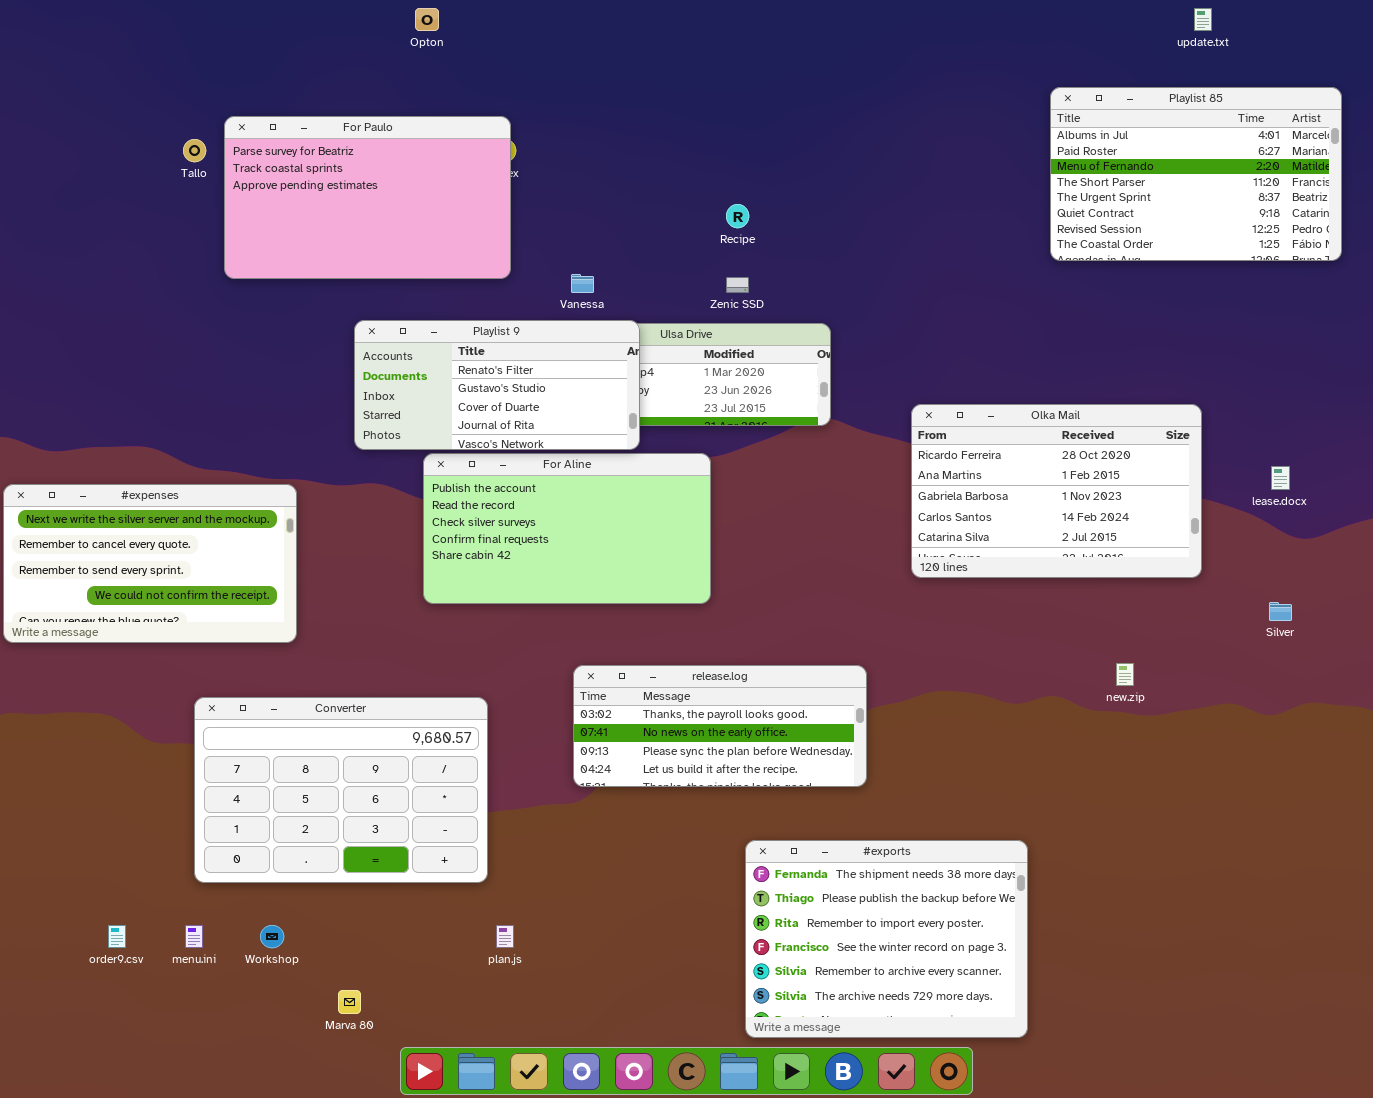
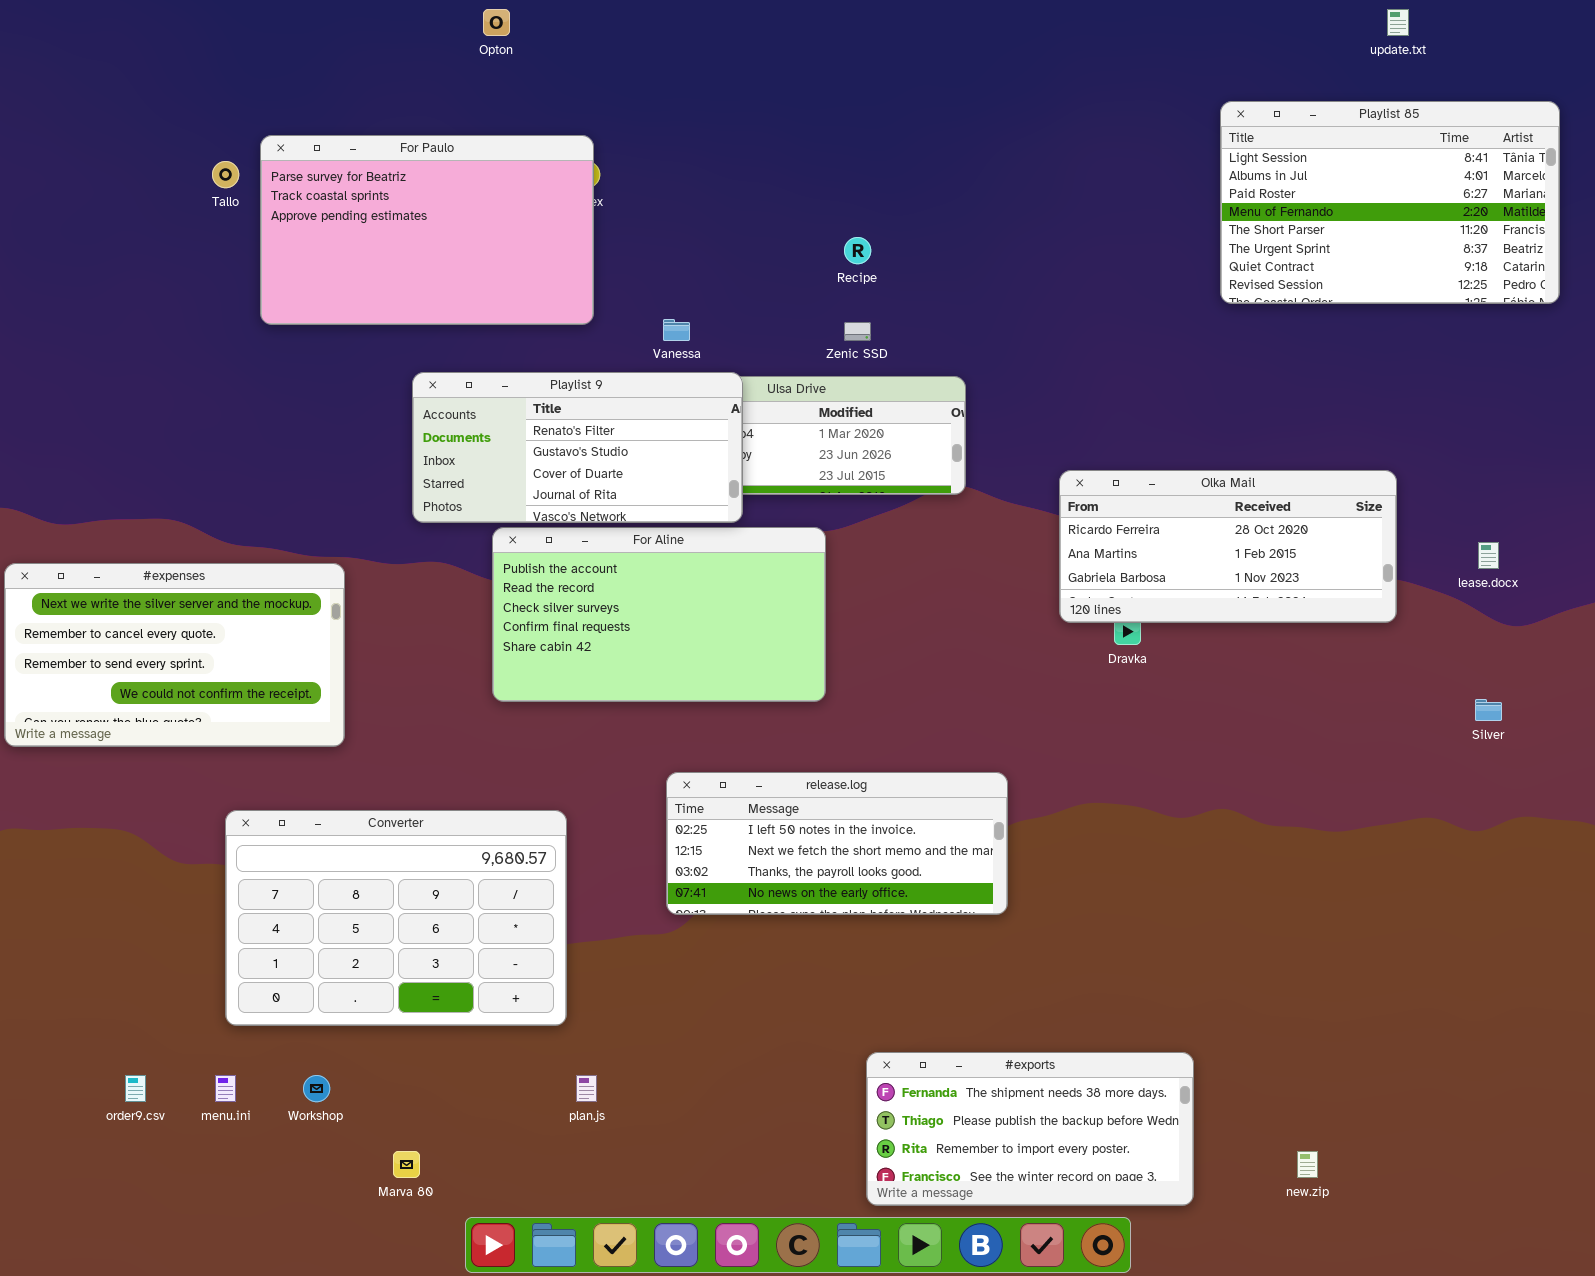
Playlist 85: [1050,87,1342,261] -> [1220,101,1560,304], scrolled up 1 row
Olka Mail: [911,404,1202,578] -> [1059,470,1397,623], resized
new.zip: [1116,663,1134,686] -> [1297,1151,1318,1178], moved
release.log: [573,665,867,787] -> [666,772,1008,915], scrolled up 2 rows
#exports: [745,840,1028,1038] -> [866,1052,1194,1206], resized

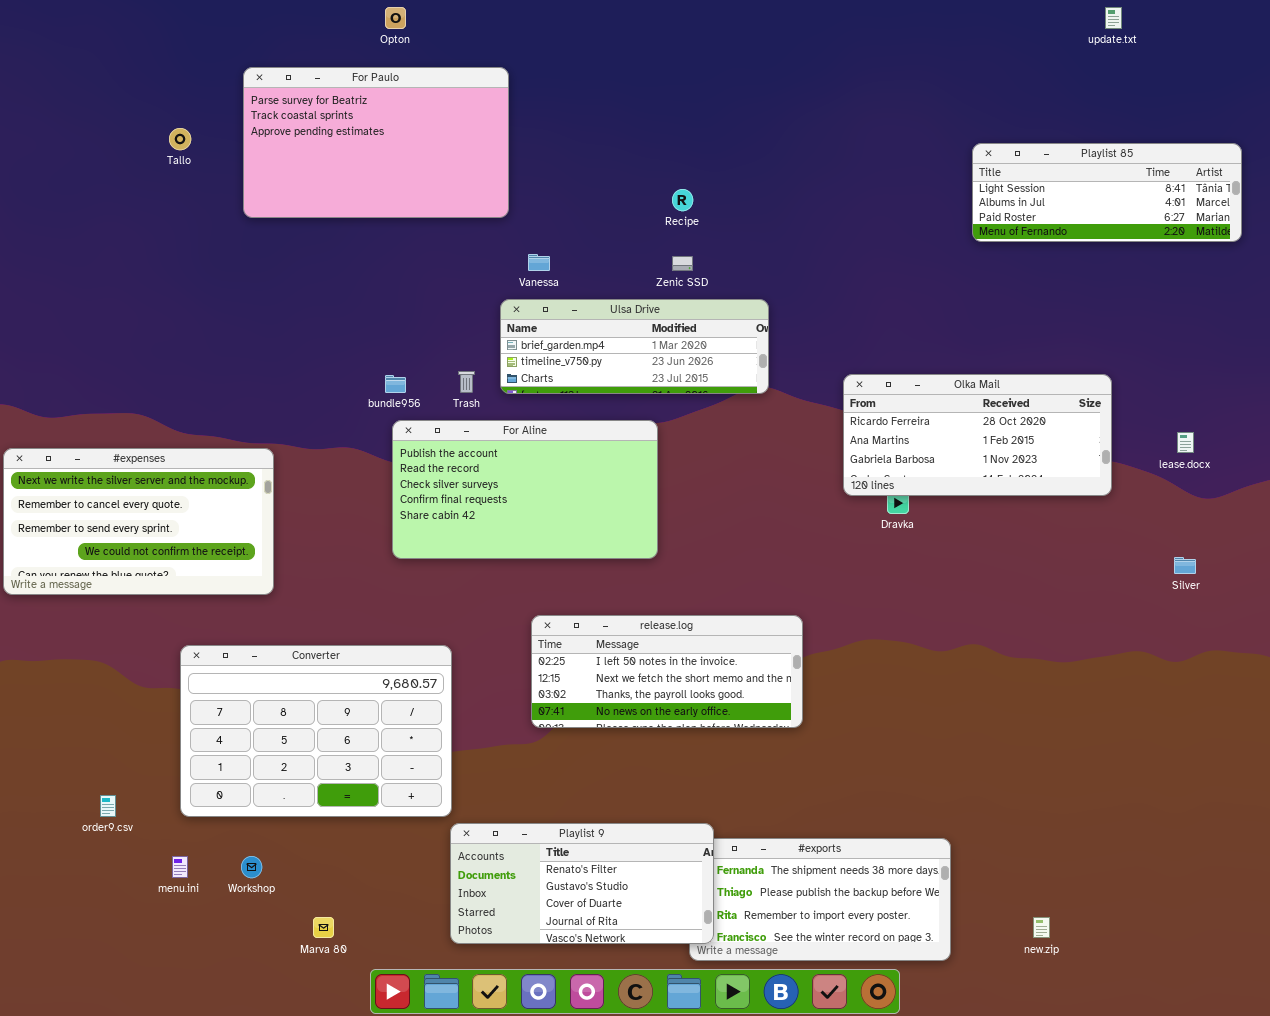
Playlist 85: [1220,101,1560,304] -> [972,143,1242,242], resized
For Paulo: [260,135,594,325] -> [243,67,509,218], moved
Playlist 9: [412,372,743,523] -> [450,823,714,944], moved
order9.csv: [125,1075,146,1102] -> [100,795,116,817], moved

